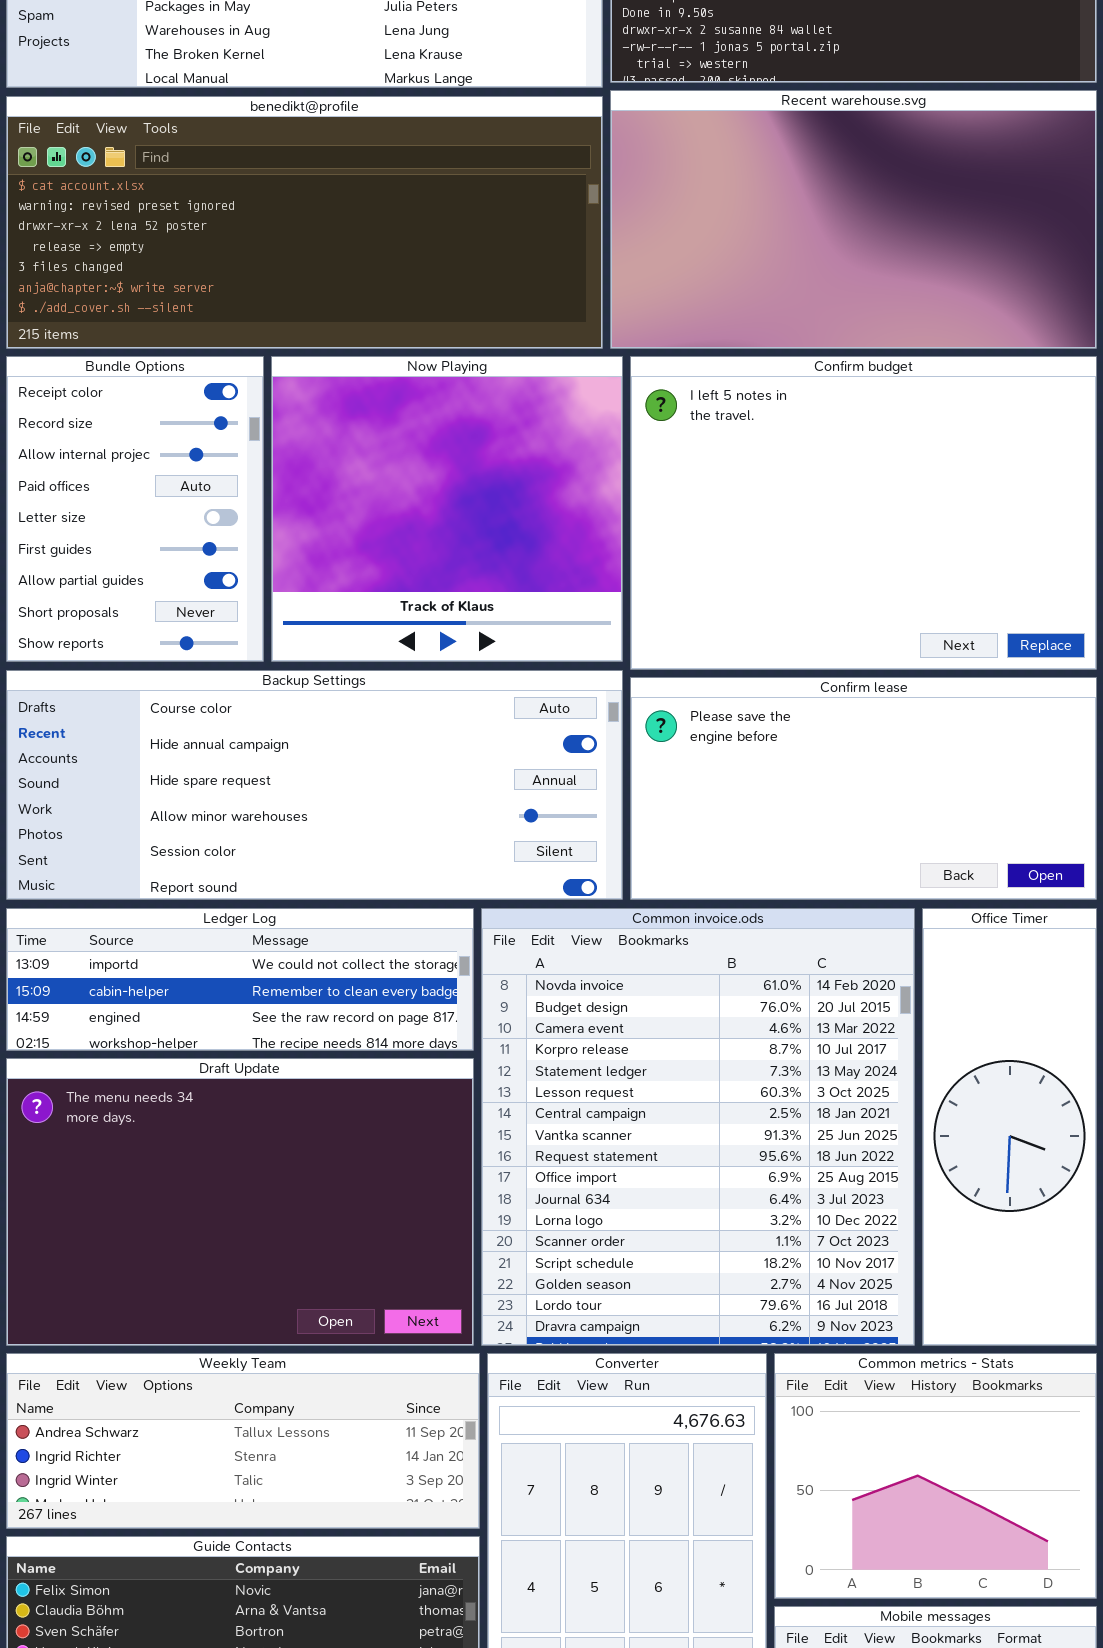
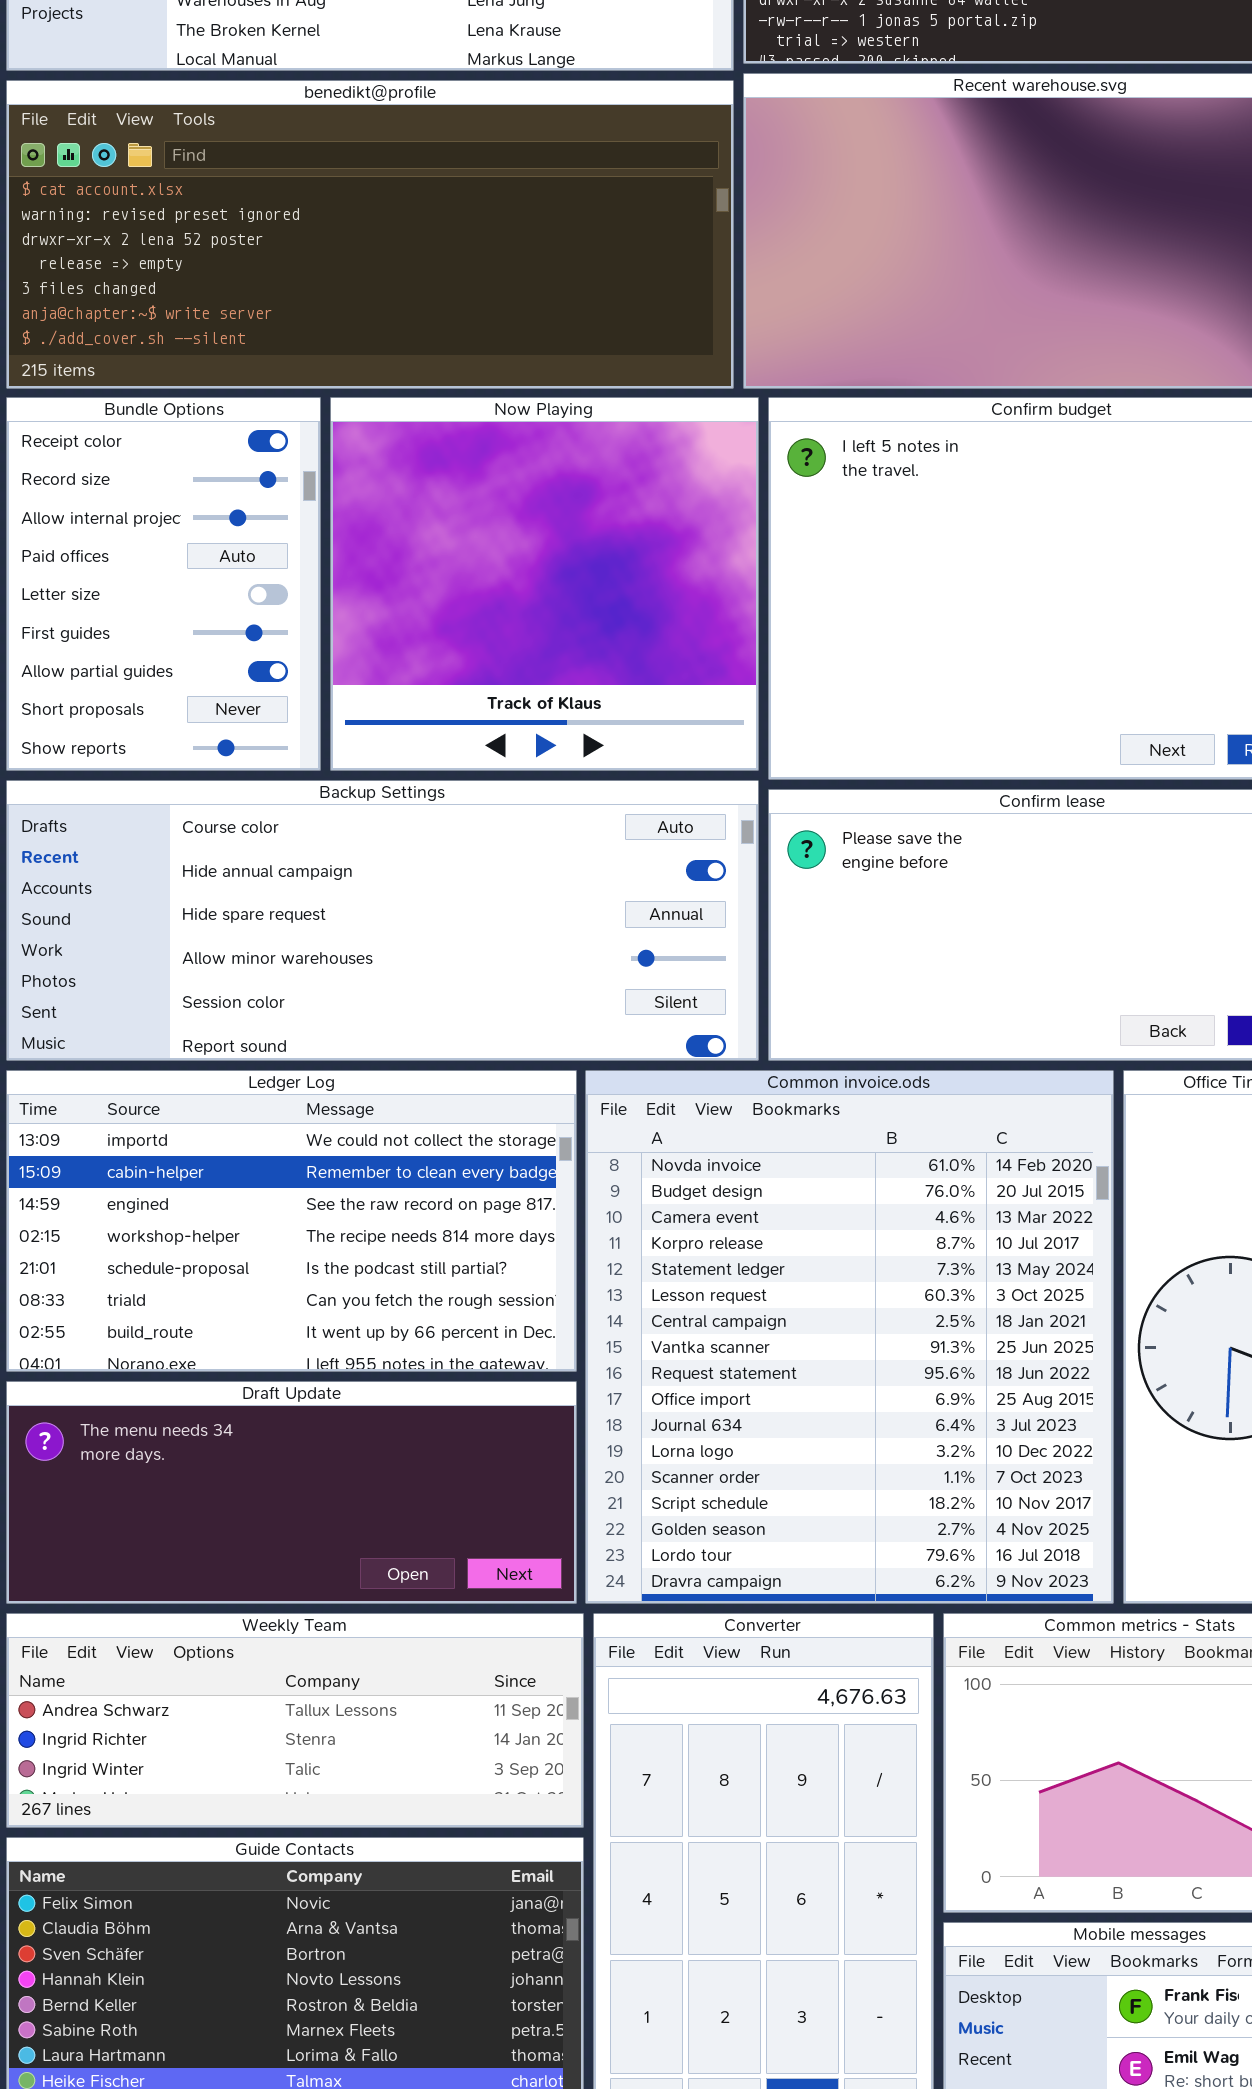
Ledger Log: [6,908,474,1051] -> [6,1070,577,1372], resized
Draft Update: [6,1058,474,1346] -> [6,1381,577,1604], resized

